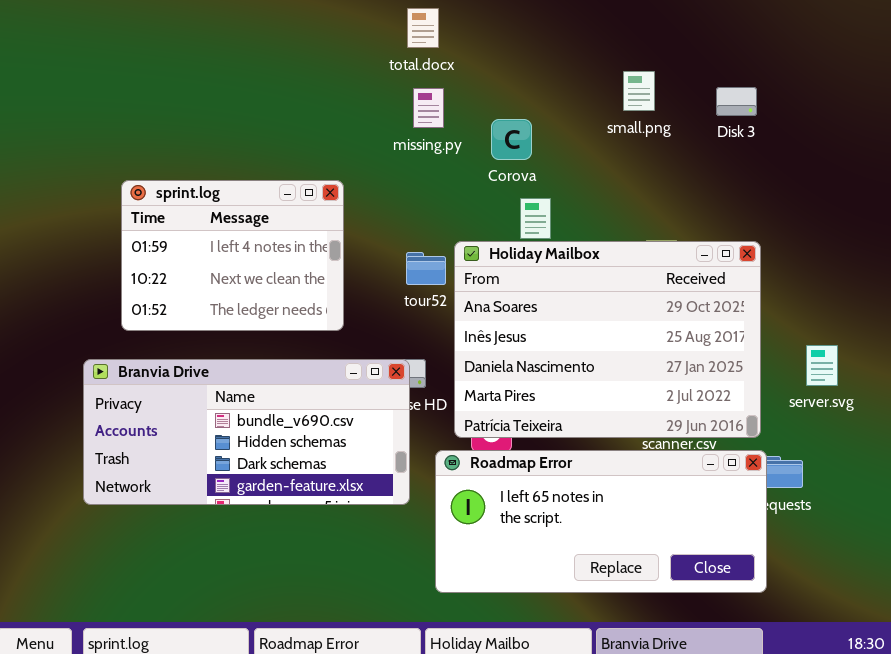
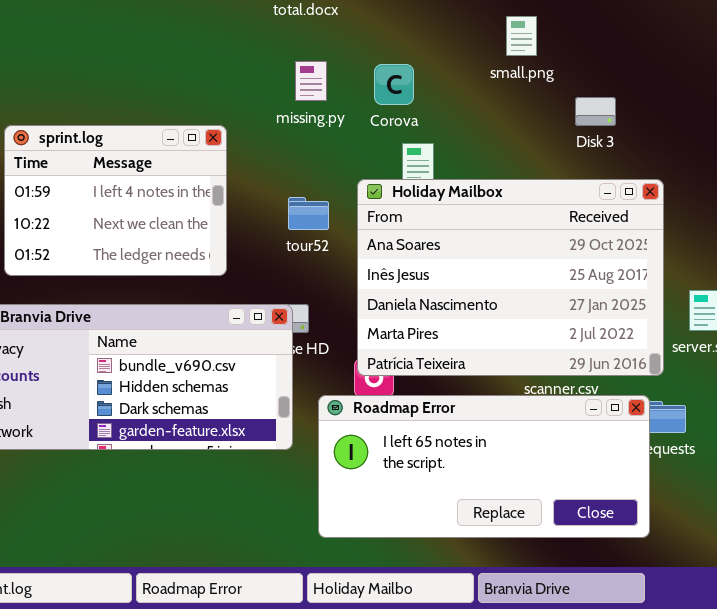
Disk 3: [716,87,757,116] -> [575,97,616,126], moved
missing.py: [413,88,444,128] -> [295,61,327,101], moved
Holiday Mailbox: [454,241,761,438] -> [357,179,664,376], moved

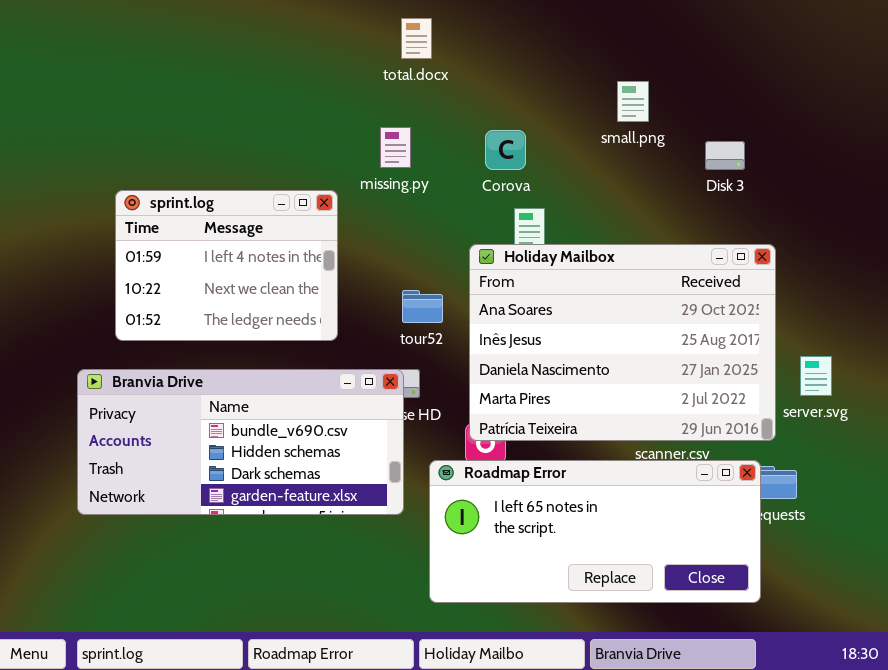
missing.py: [295,61,327,101] -> [380,127,411,168], moved
Disk 3: [575,97,616,126] -> [705,141,745,170], moved
tour52: [288,197,329,230] -> [402,290,443,323], moved

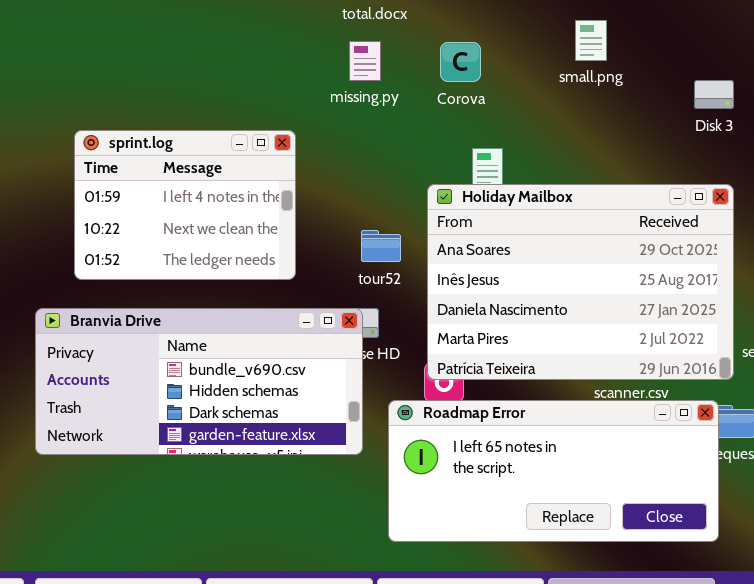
missing.py: [380,127,411,168] -> [349,41,381,81], moved
Corova: [485,130,526,170] -> [440,42,481,82], moved
Disk 3: [705,141,745,170] -> [694,80,734,109], moved

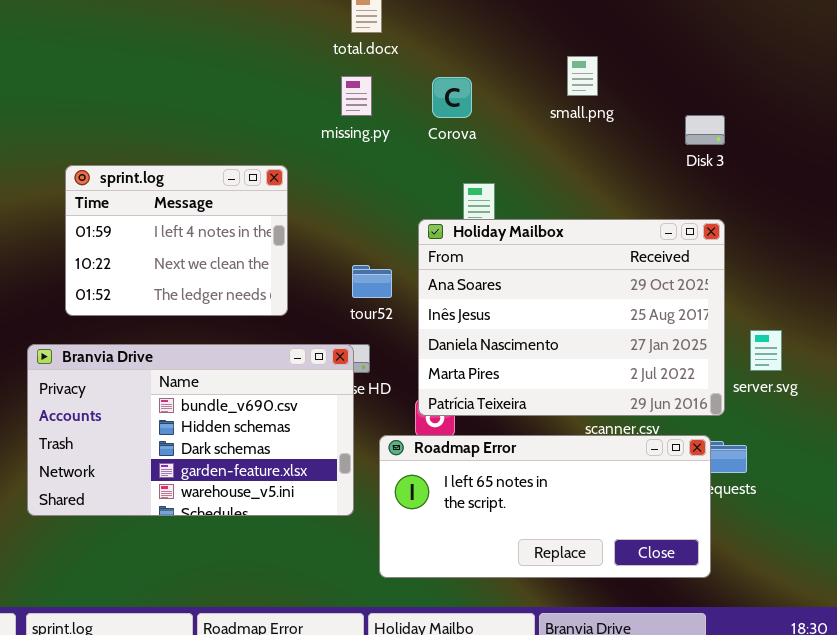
Branvia Drive: [35,308,363,455] -> [27,344,354,516], resized

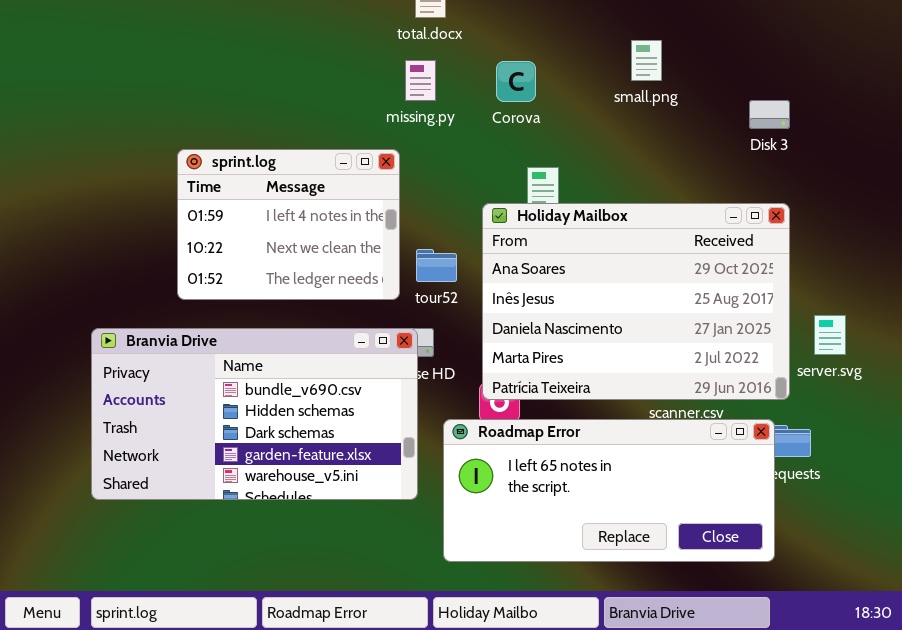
sprint.log: [65,165,288,316] -> [177,149,400,300], moved

